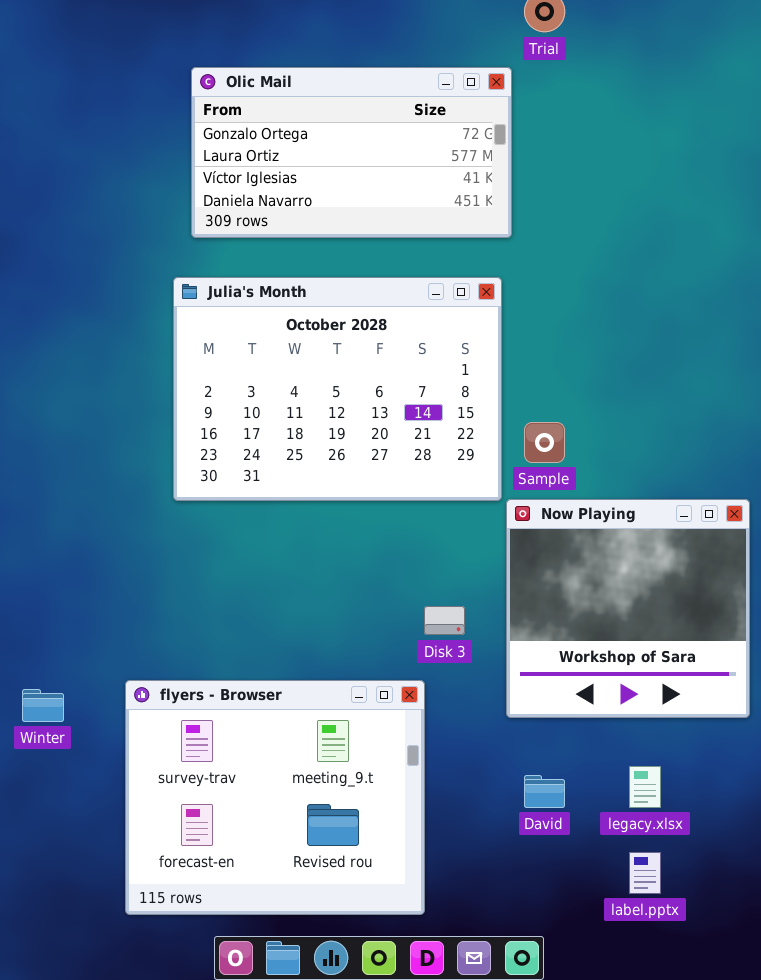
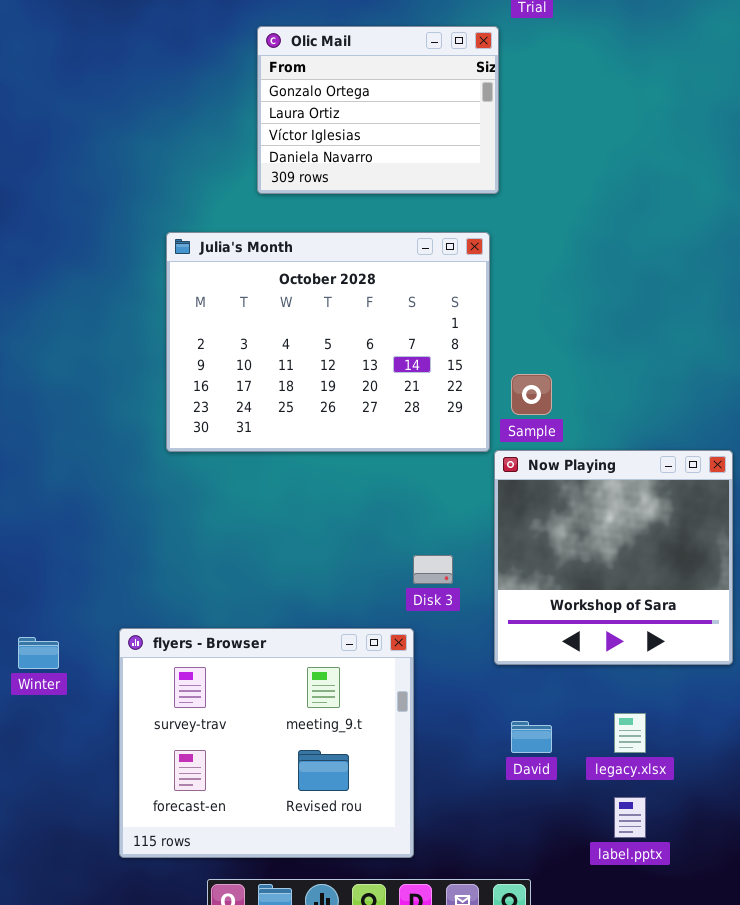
Olic Mail: [191,67,512,238] -> [257,26,499,194], resized

